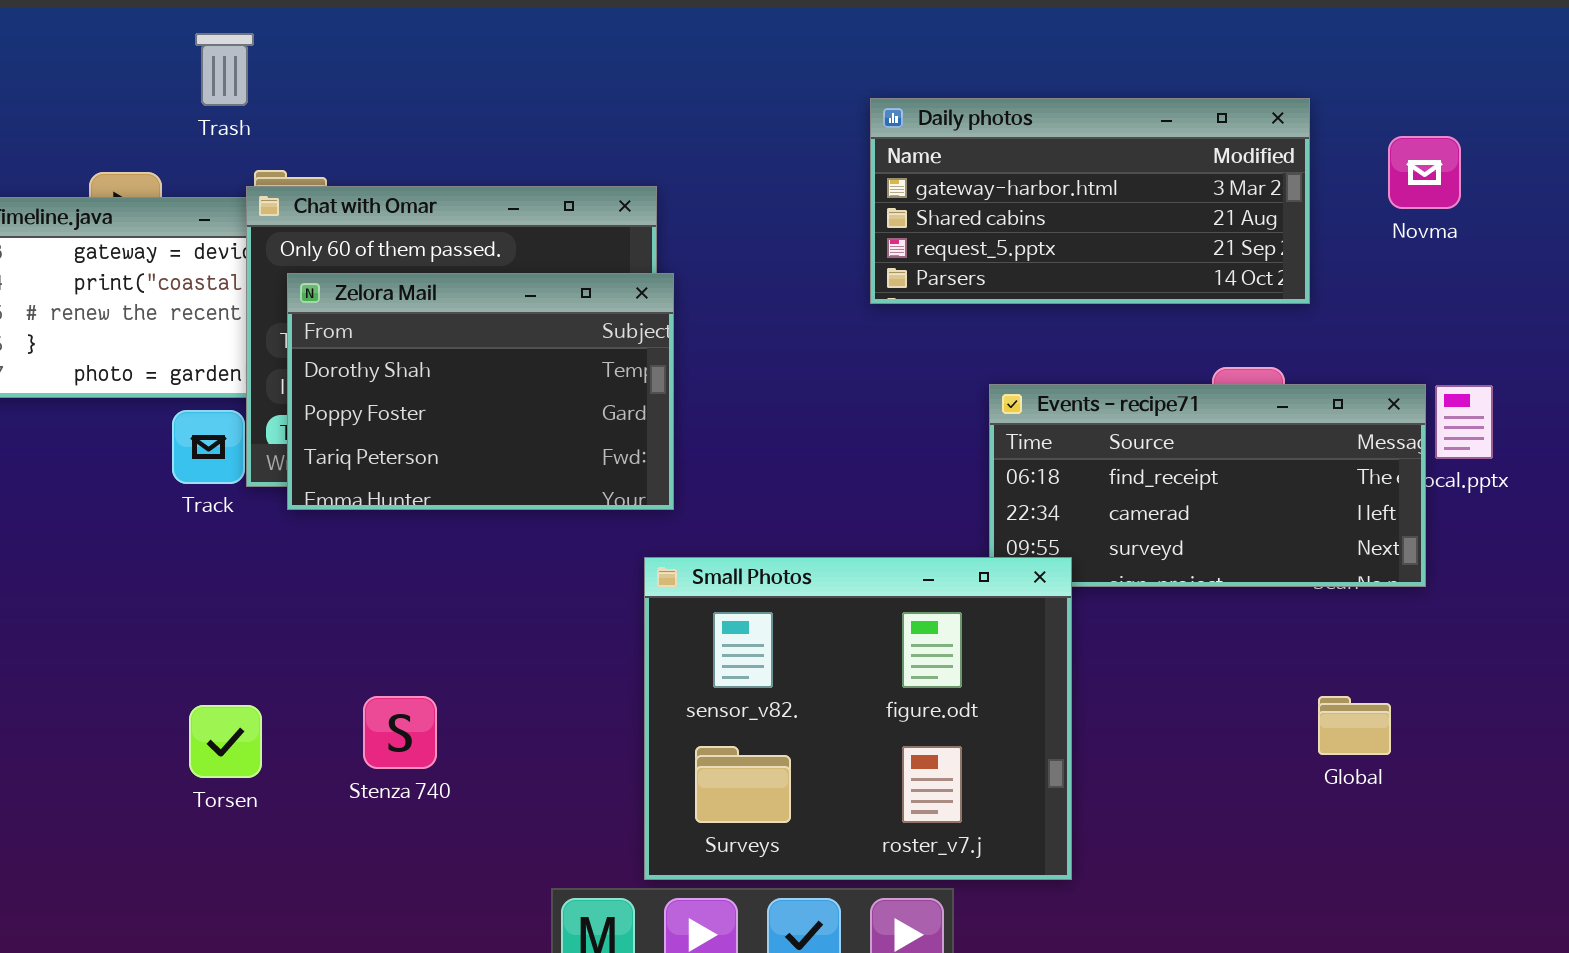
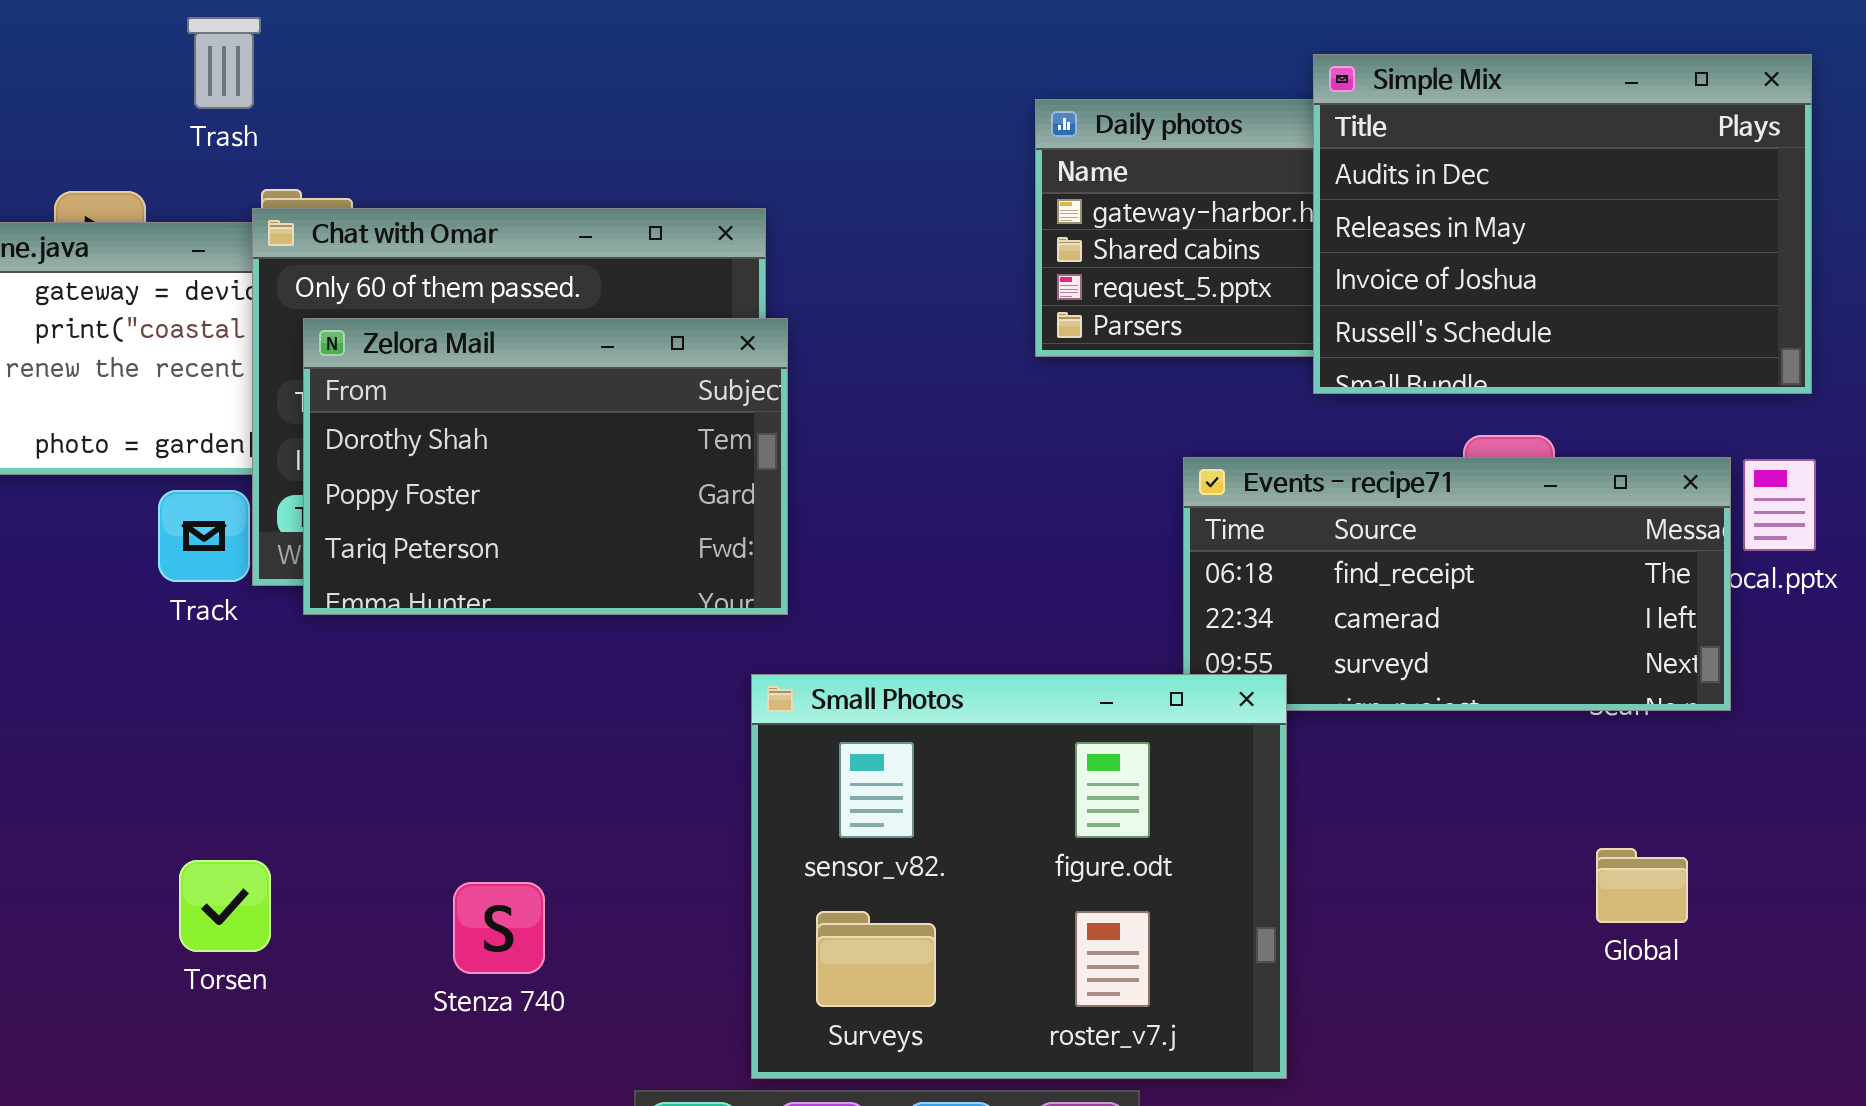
Simple Mix: none -> [1313,54,1812,394], opened
Stenza 740: [363,696,437,769] -> [453,882,545,974], moved

